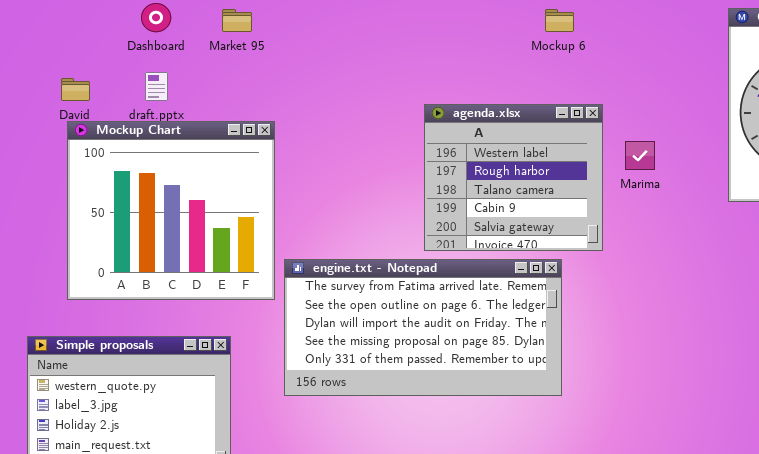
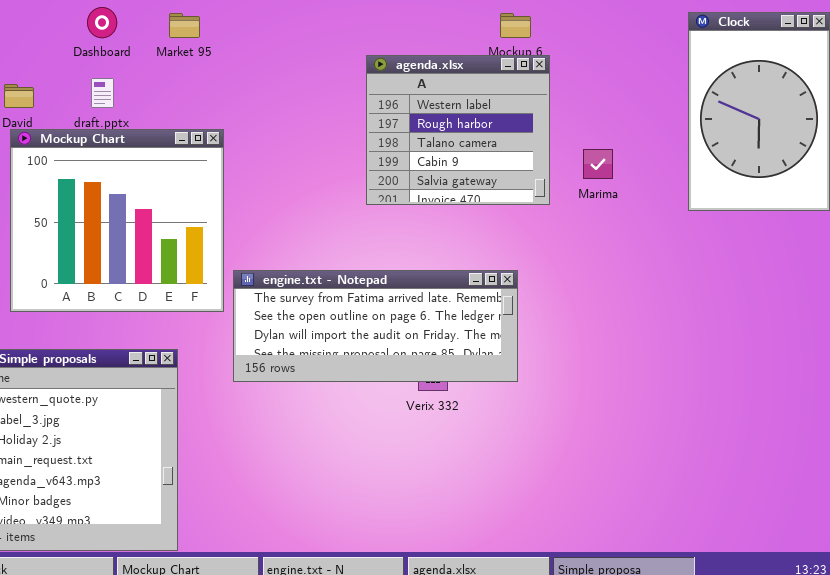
agenda.xlsx: [424,104,603,251] -> [366,55,550,205], moved
engine.txt - Notepad: [284,259,562,396] -> [233,270,518,382], resized

